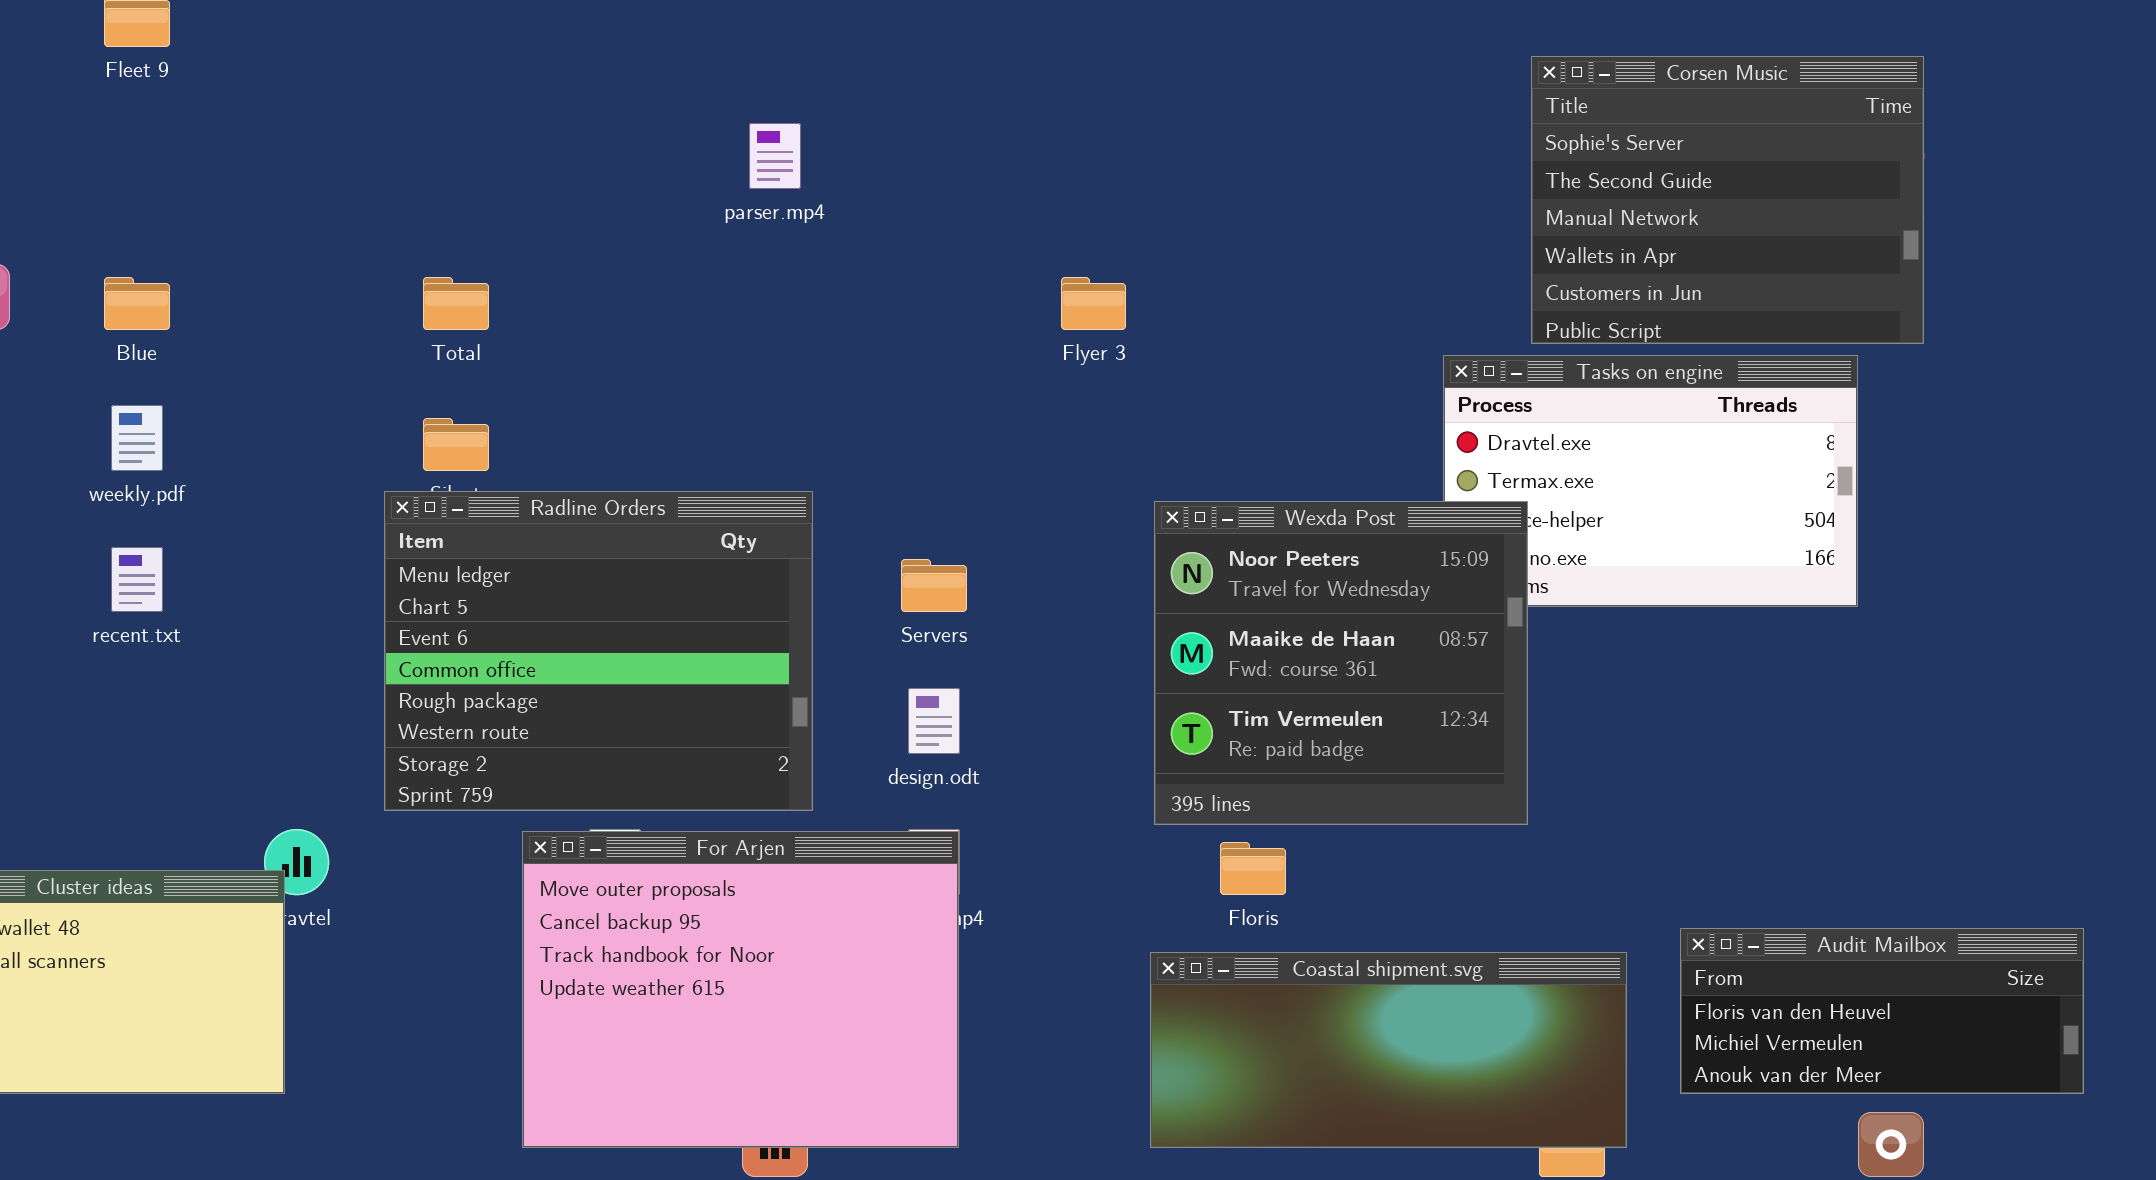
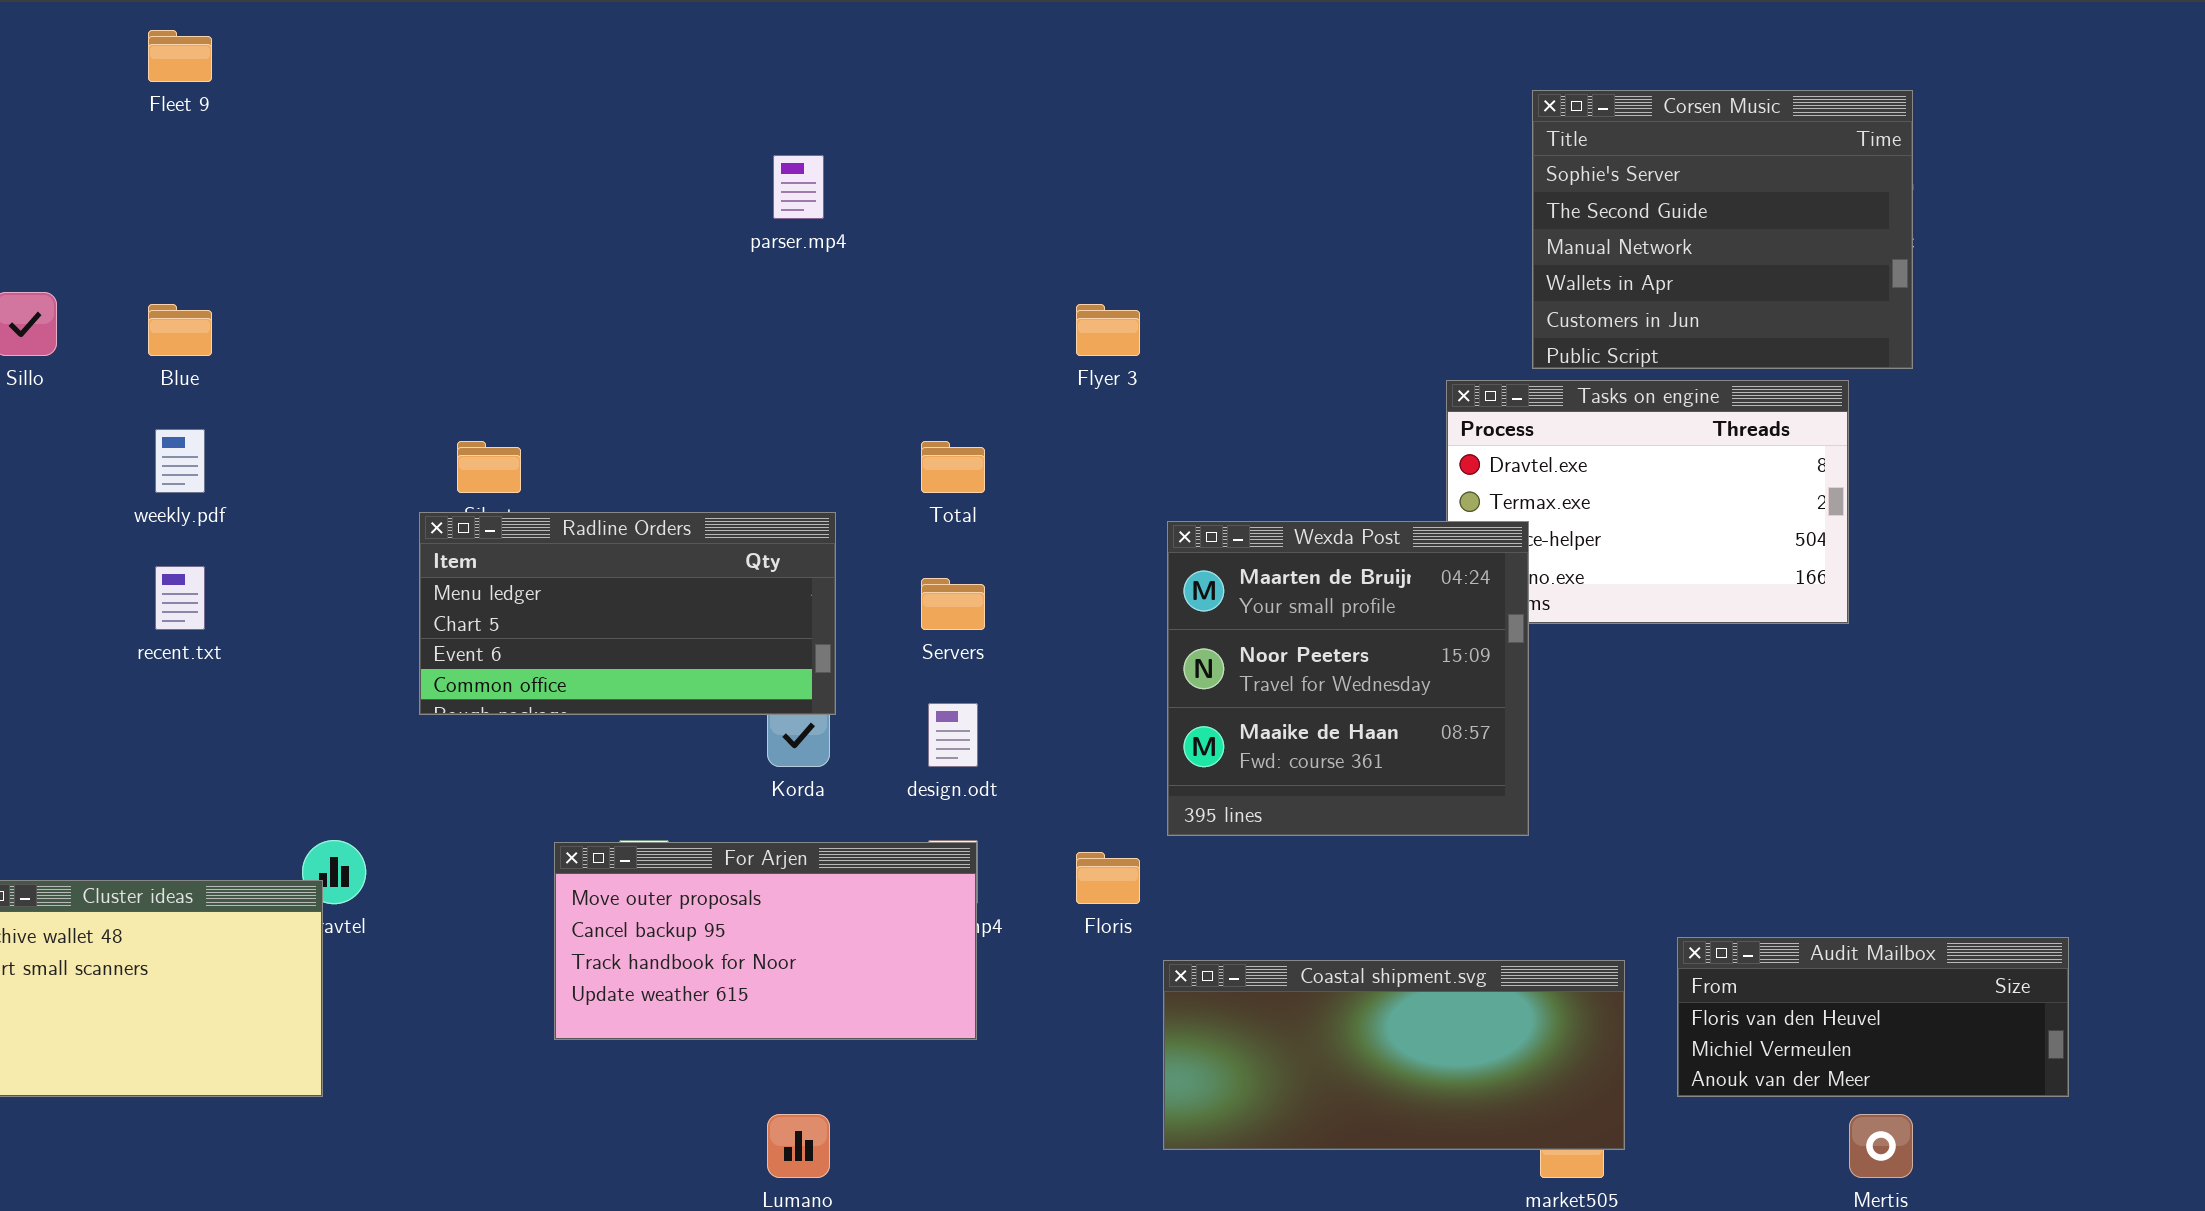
Total: [423,277,489,330] -> [921,441,985,493], moved
Radline Orders: [384,491,813,811] -> [419,512,836,715], resized
Wexda Post: [1154,501,1528,825] -> [1167,521,1529,836], scrolled up 1 row
For Arjen: [522,831,959,1148] -> [554,842,977,1040], resized
Floris: [1220,842,1286,895] -> [1076,852,1140,904], moved

